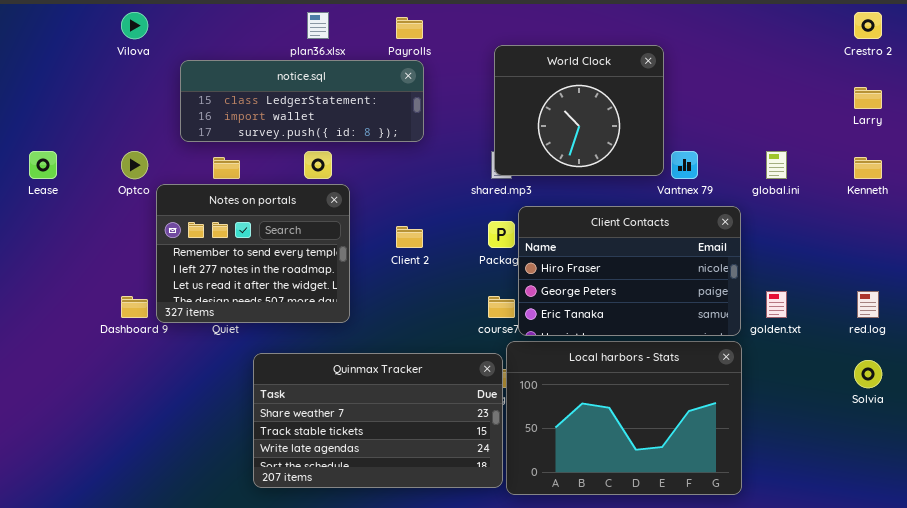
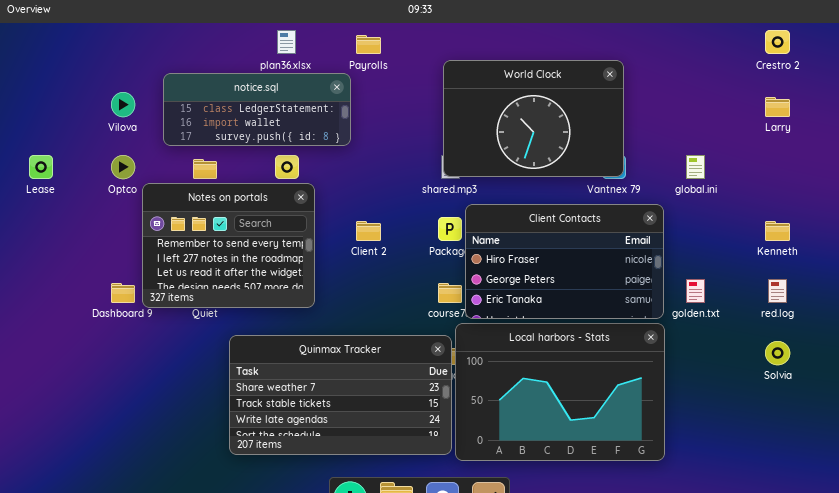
Vilova: [121,12,148,39] -> [111,92,135,117], moved
World Clock: [494,45,664,176] -> [443,60,624,177], resized
notice.sql: [180,60,424,142] -> [163,73,351,146], resized
Kenneth: [854,157,882,179] -> [765,221,790,241], moved

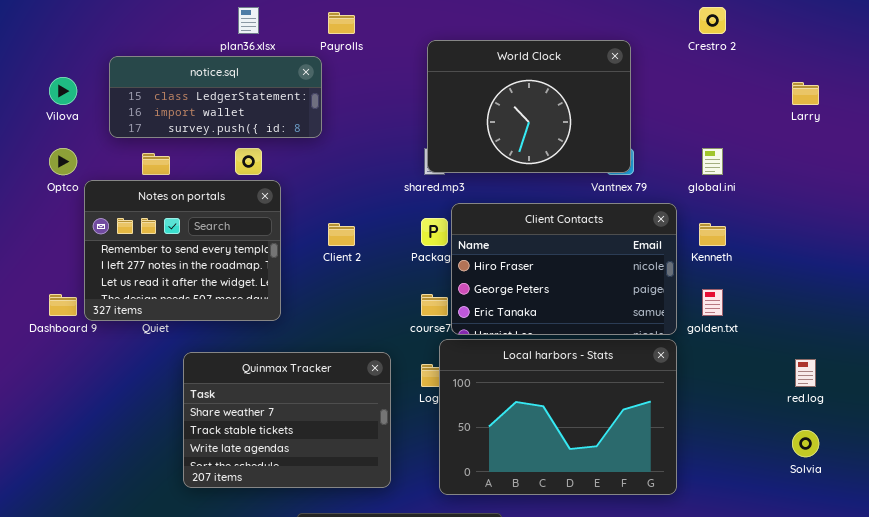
Crestro 2: [765,30,790,54] -> [699,7,726,34], moved
Kenneth: [765,221,790,241] -> [699,223,726,246], moved
red.log: [768,279,787,303] -> [795,359,816,387], moved
Quinmax Tracker: [229,335,452,455] -> [183,352,391,488], resized
Solvia: [765,341,790,365] -> [792,430,819,457], moved

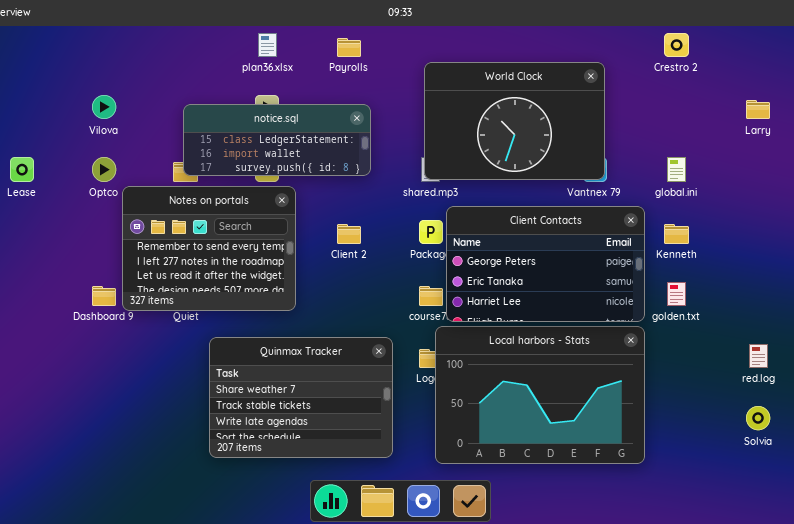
notice.sql: [109,56,322,138] -> [183,104,371,176], moved
Client Contacts: [451,203,677,335] -> [446,206,645,322], scrolled down 1 row

